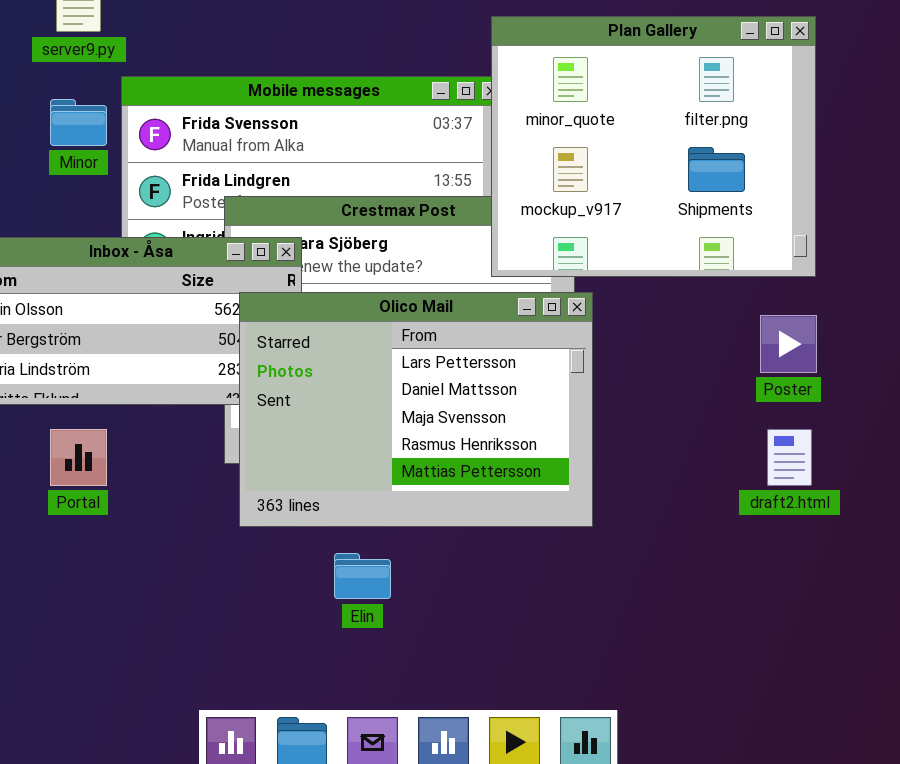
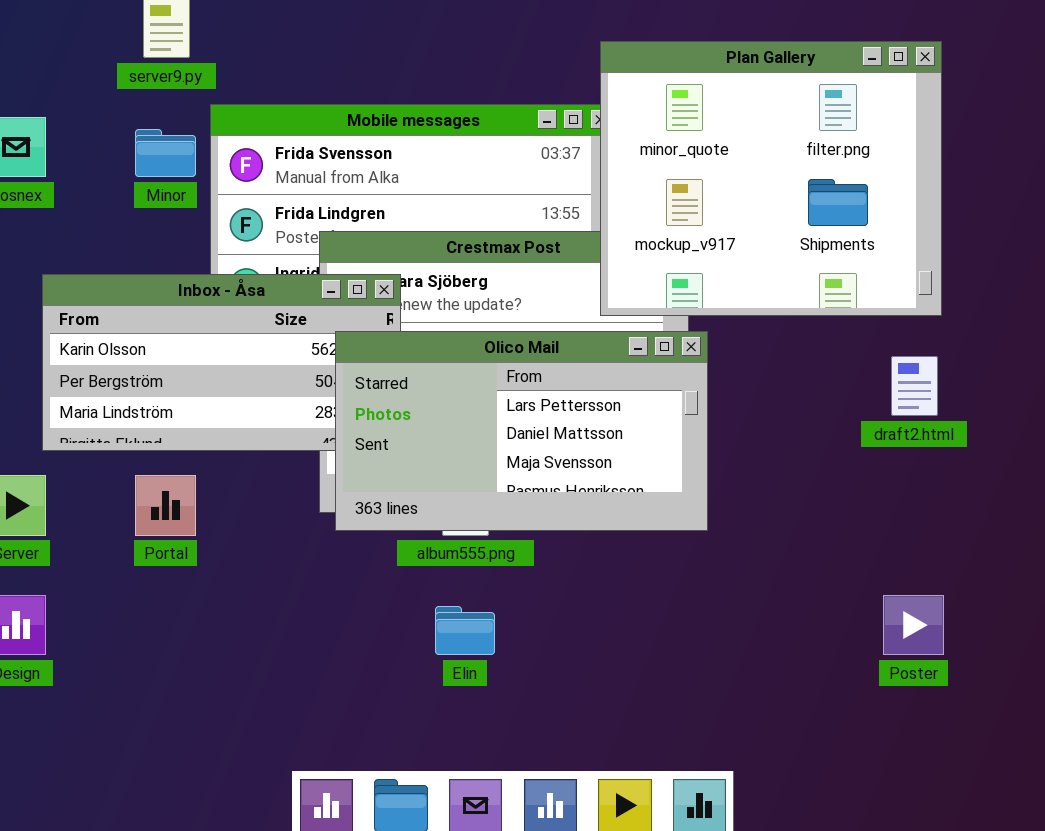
Olico Mail: [239,292,593,527] -> [335,331,708,531], resized
Poster: [760,315,817,373] -> [883,595,944,655], moved
draft2.html: [767,429,812,486] -> [891,356,938,416], moved

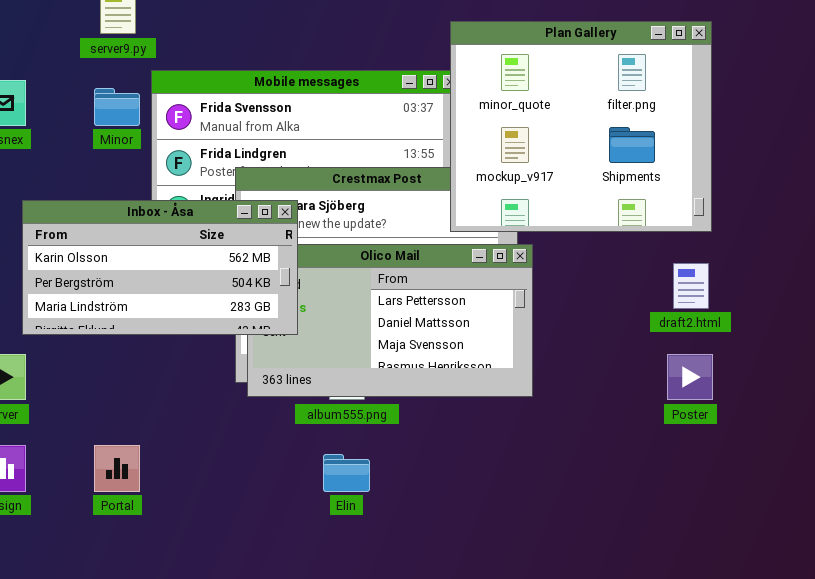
Inbox - Åsa: [42,274,401,451] -> [22,200,298,335], raised
Portal: [135,475,196,536] -> [94,445,140,492], moved
Poster: [883,595,944,655] -> [667,354,713,400], moved

